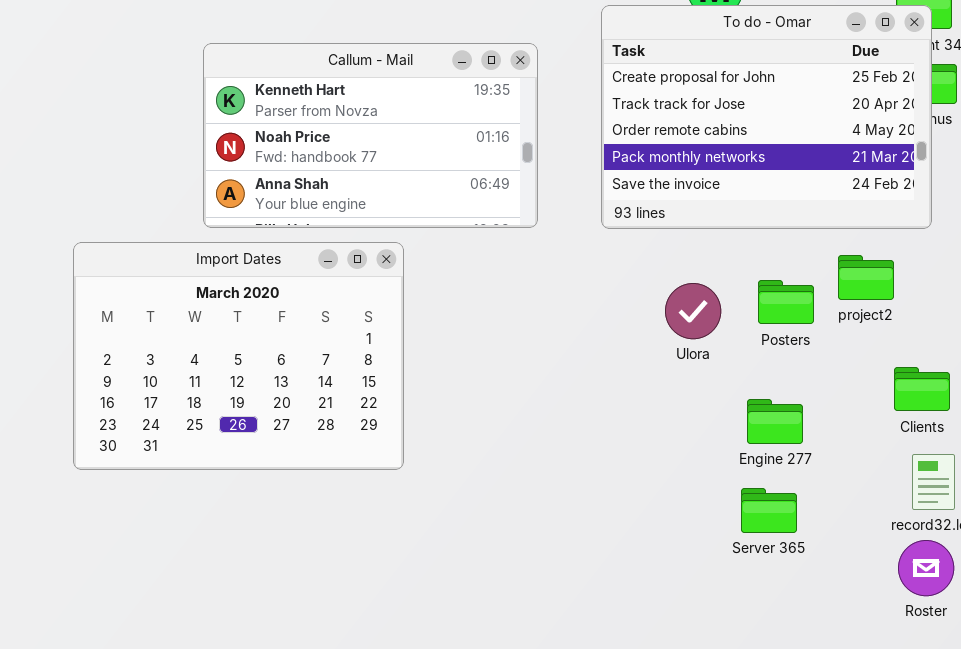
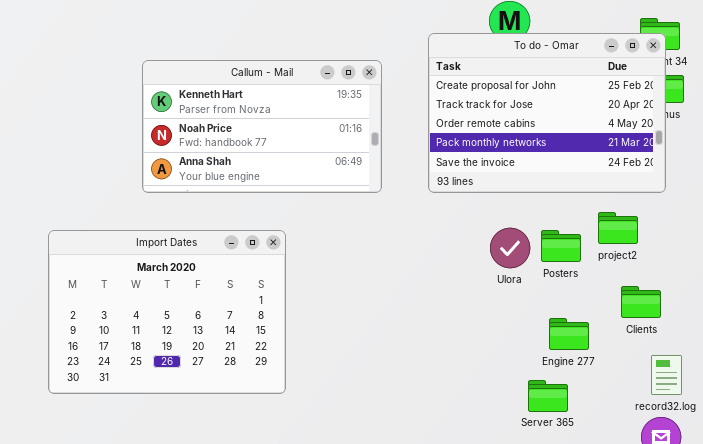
Import Dates: [73,242,404,470] -> [48,230,286,394], moved
Ulora: [665,283,721,339] -> [490,228,530,268], moved
Clients: [894,367,950,411] -> [621,286,661,318], moved
Engine 277: [747,399,803,444] -> [549,318,589,350], moved

